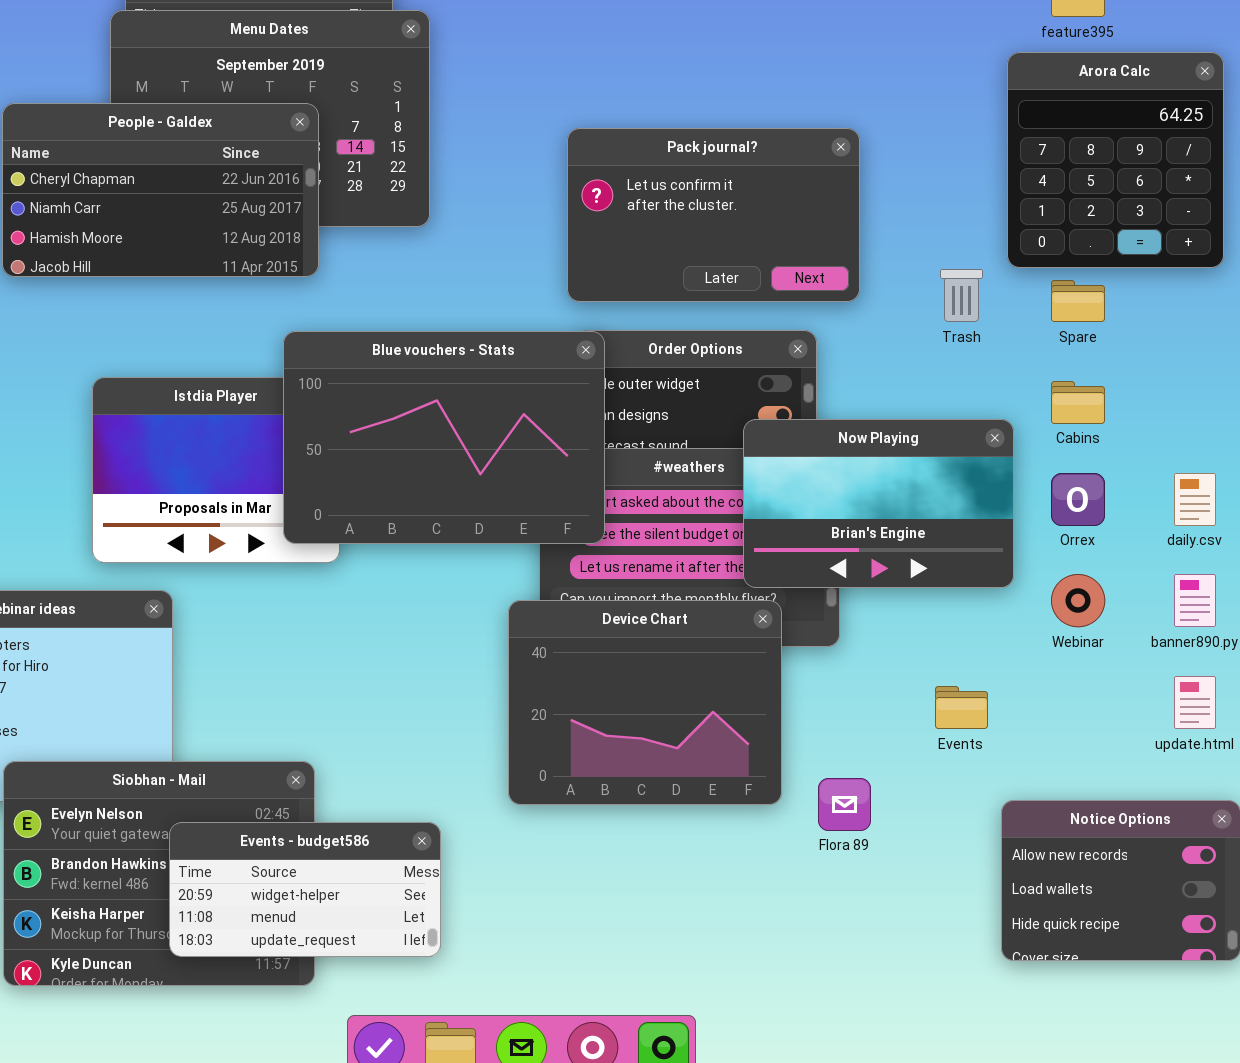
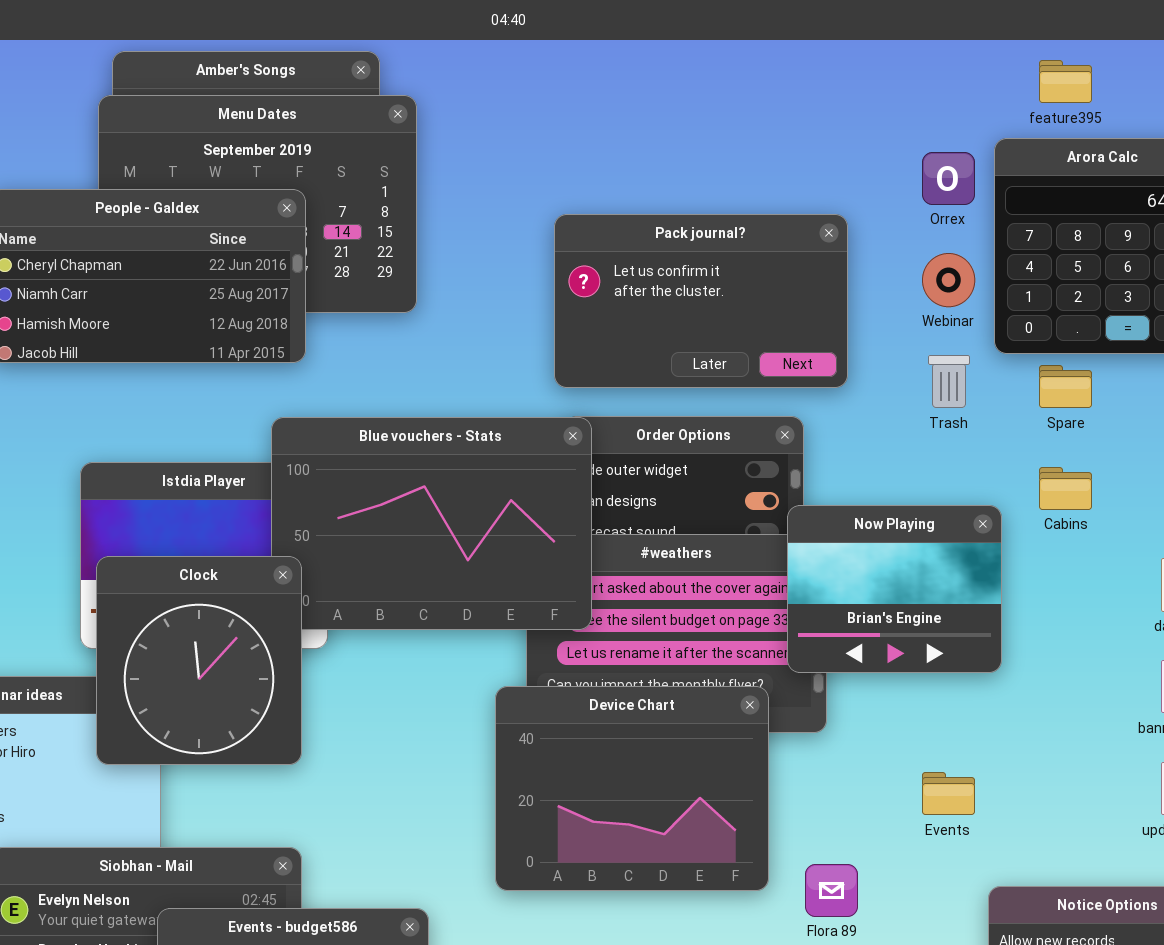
Now Playing: [743,419,1014,588] -> [787,505,1002,673], resized
Clock: none -> [96,556,302,765], opened
Orrex: [1051,473,1105,526] -> [922,152,975,205], moved
Webinar: [1051,574,1105,627] -> [922,253,975,307], moved

